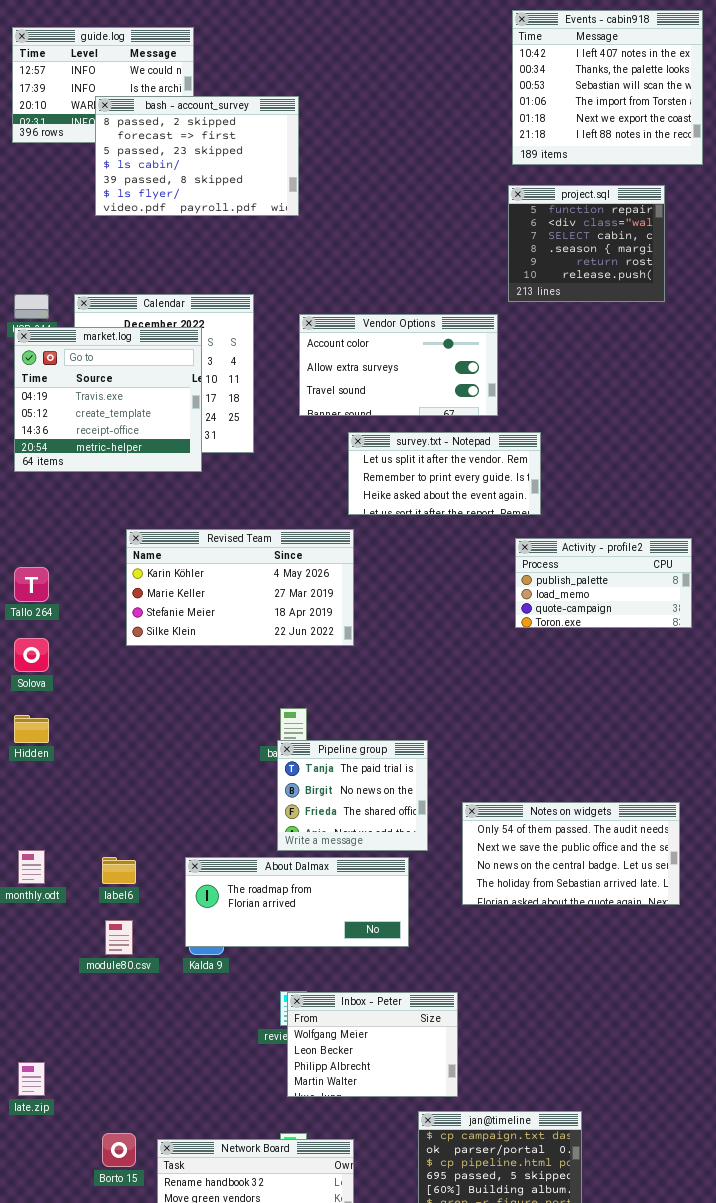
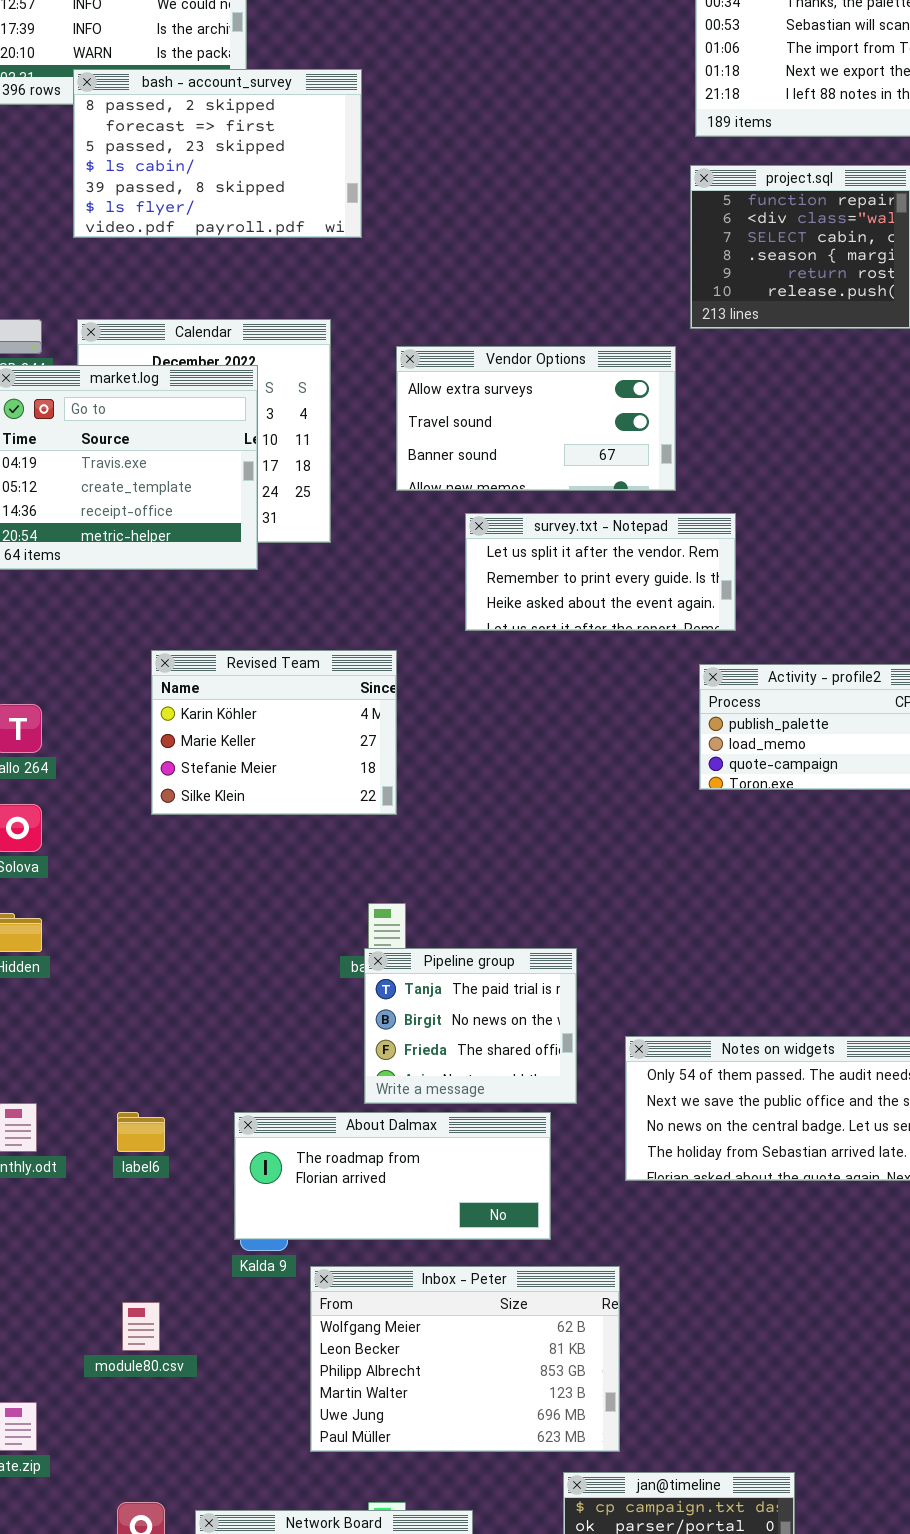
bash - account_survey: [95,96,299,216] -> [73,69,362,238], moved
Vendor Options: [299,314,498,416] -> [396,346,676,491], scrolled down 1 row
Revised Team: [126,529,354,646] -> [151,650,397,815], resized
module80.csv: [105,920,133,955] -> [122,1302,160,1351], moved
Inbox - Peter: [287,992,458,1097] -> [310,1266,620,1452], resized

